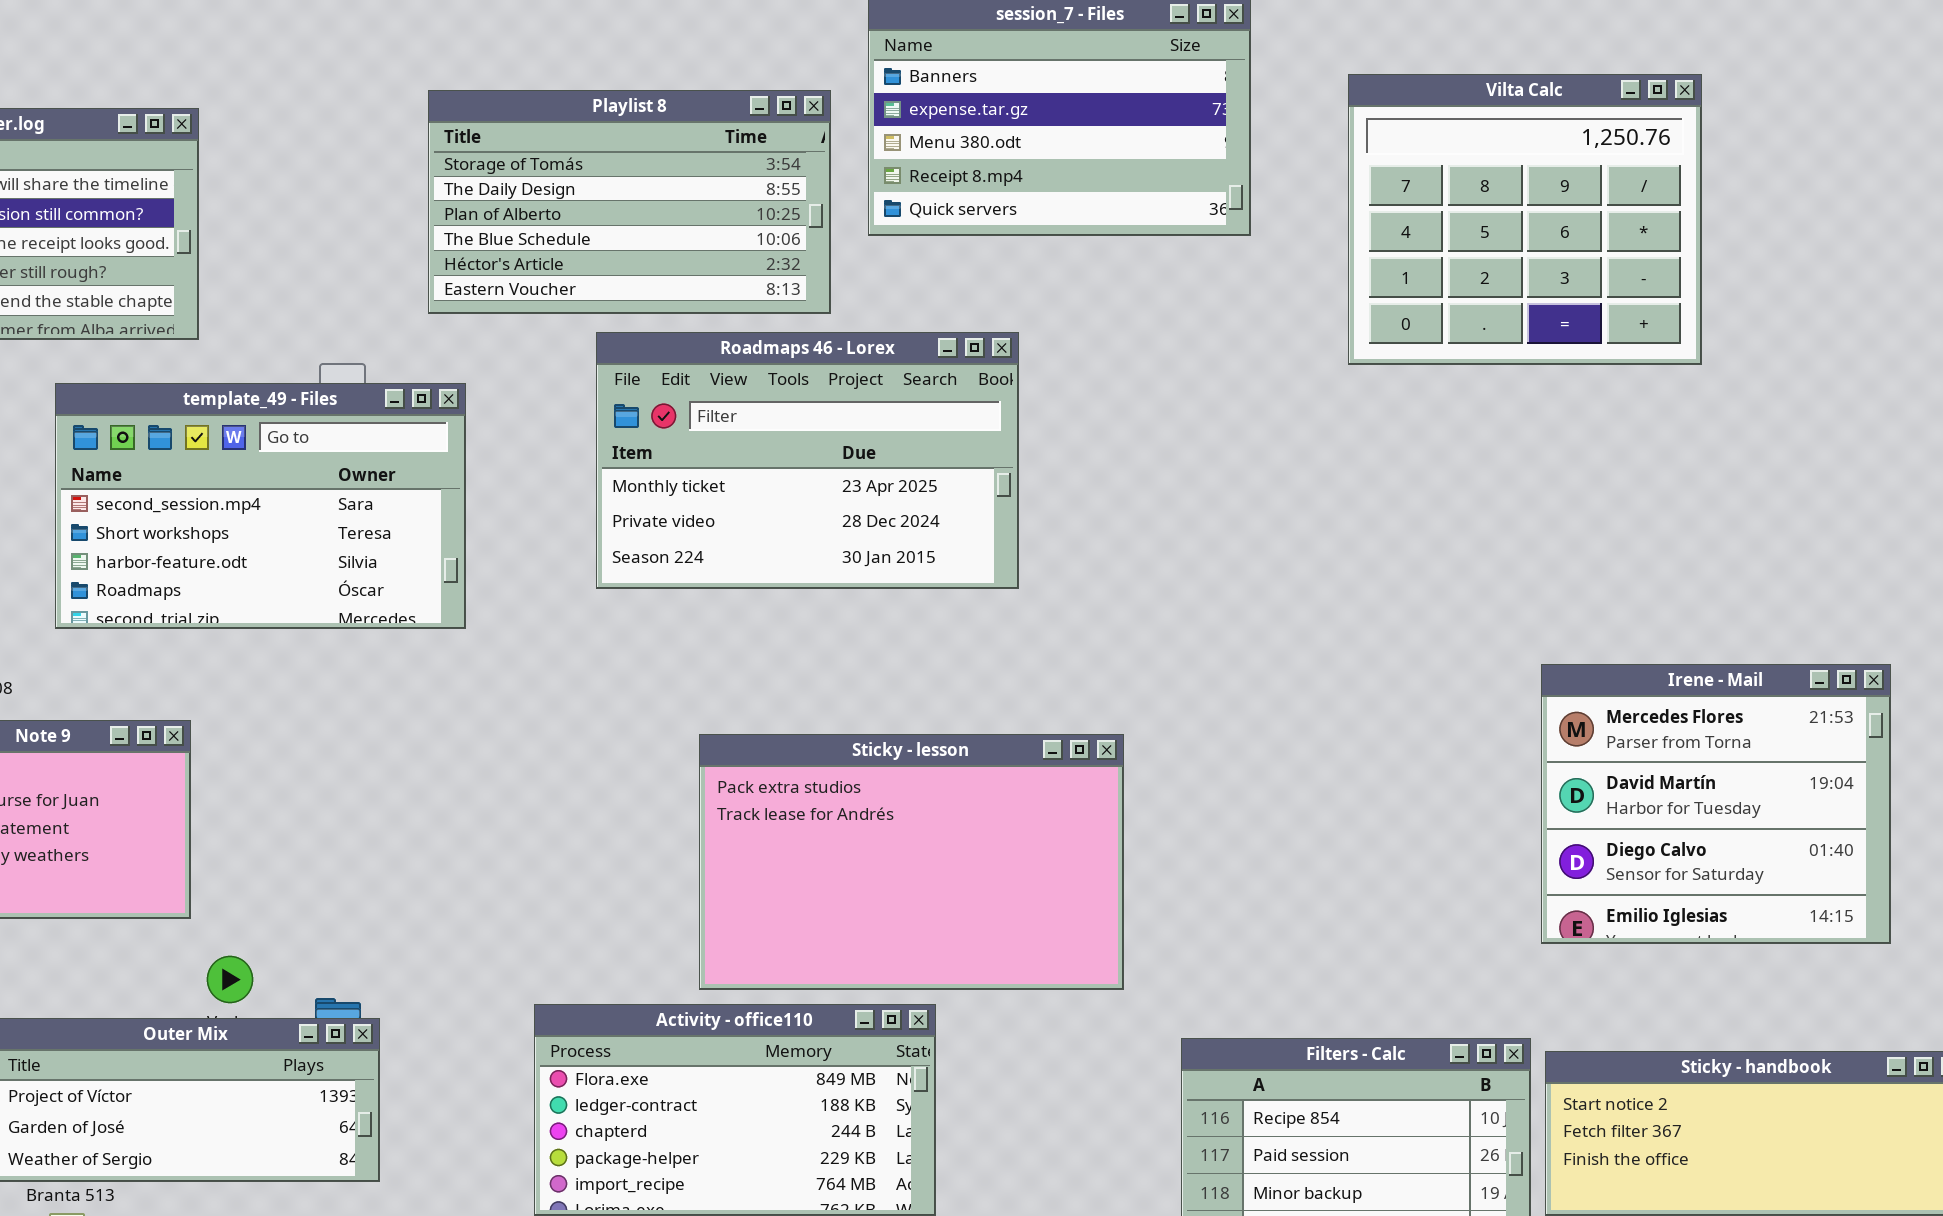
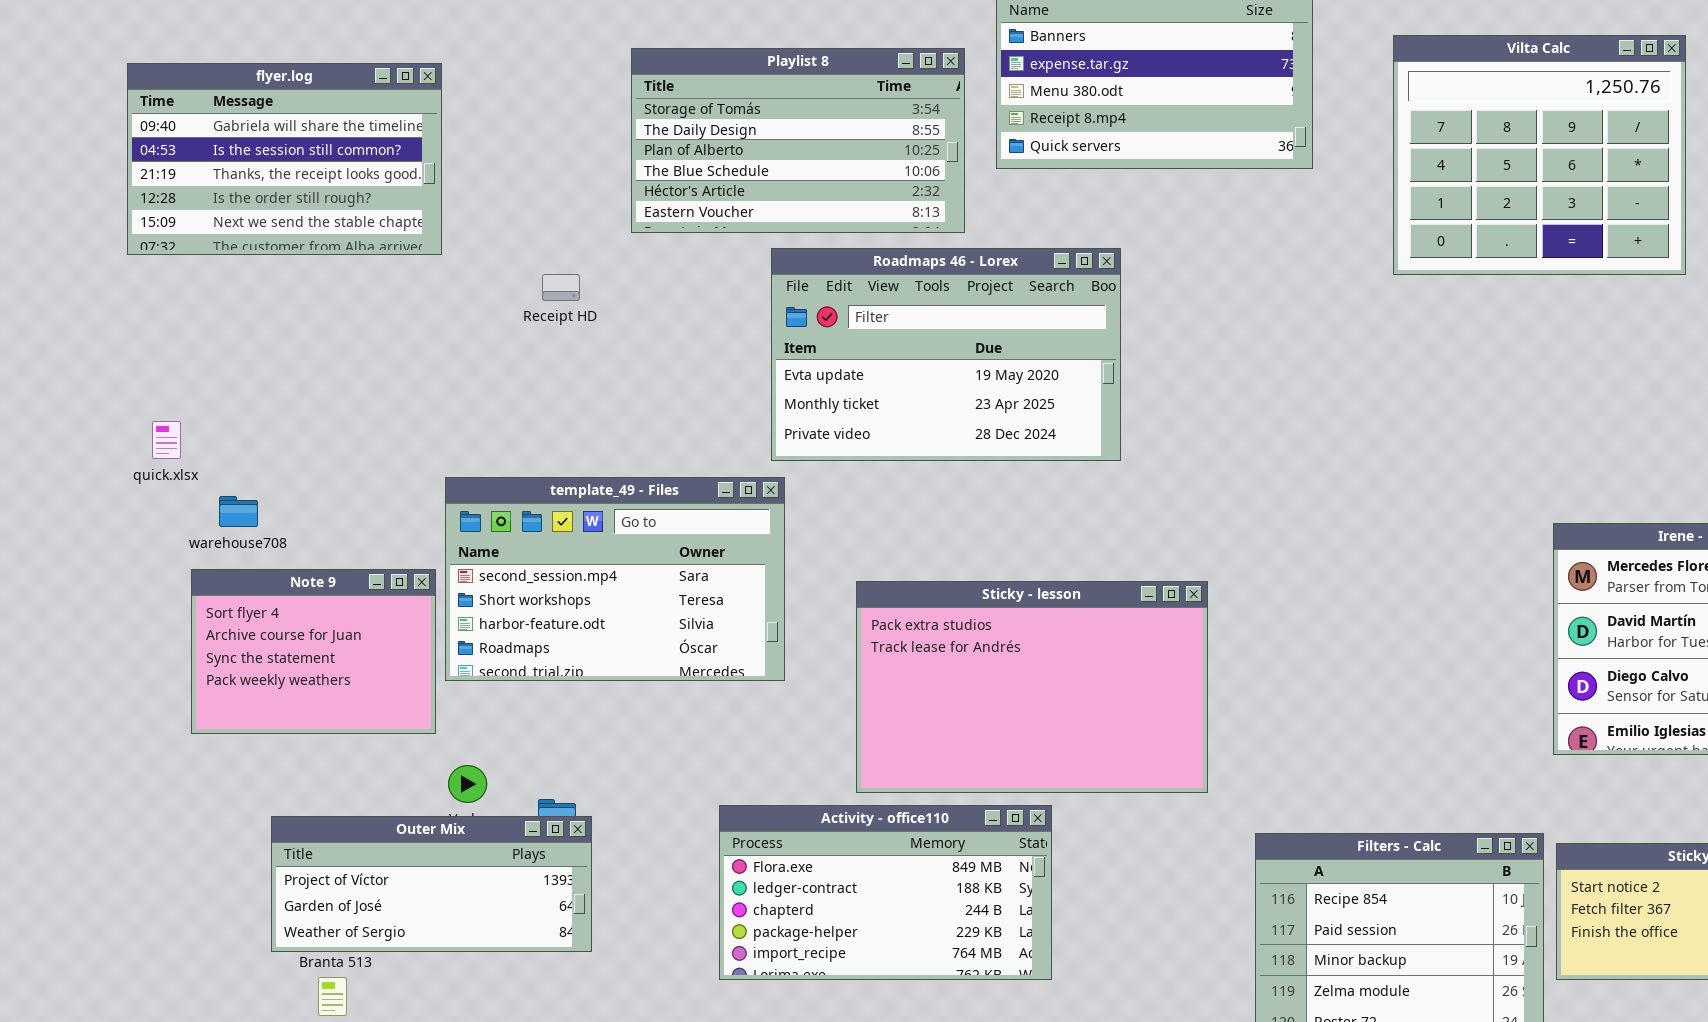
Roadmaps 46 - Lorex: [596,332,1019,589] -> [771,248,1121,461], scrolled up 1 row
template_49 - Files: [55,383,466,629] -> [445,477,785,681], moved

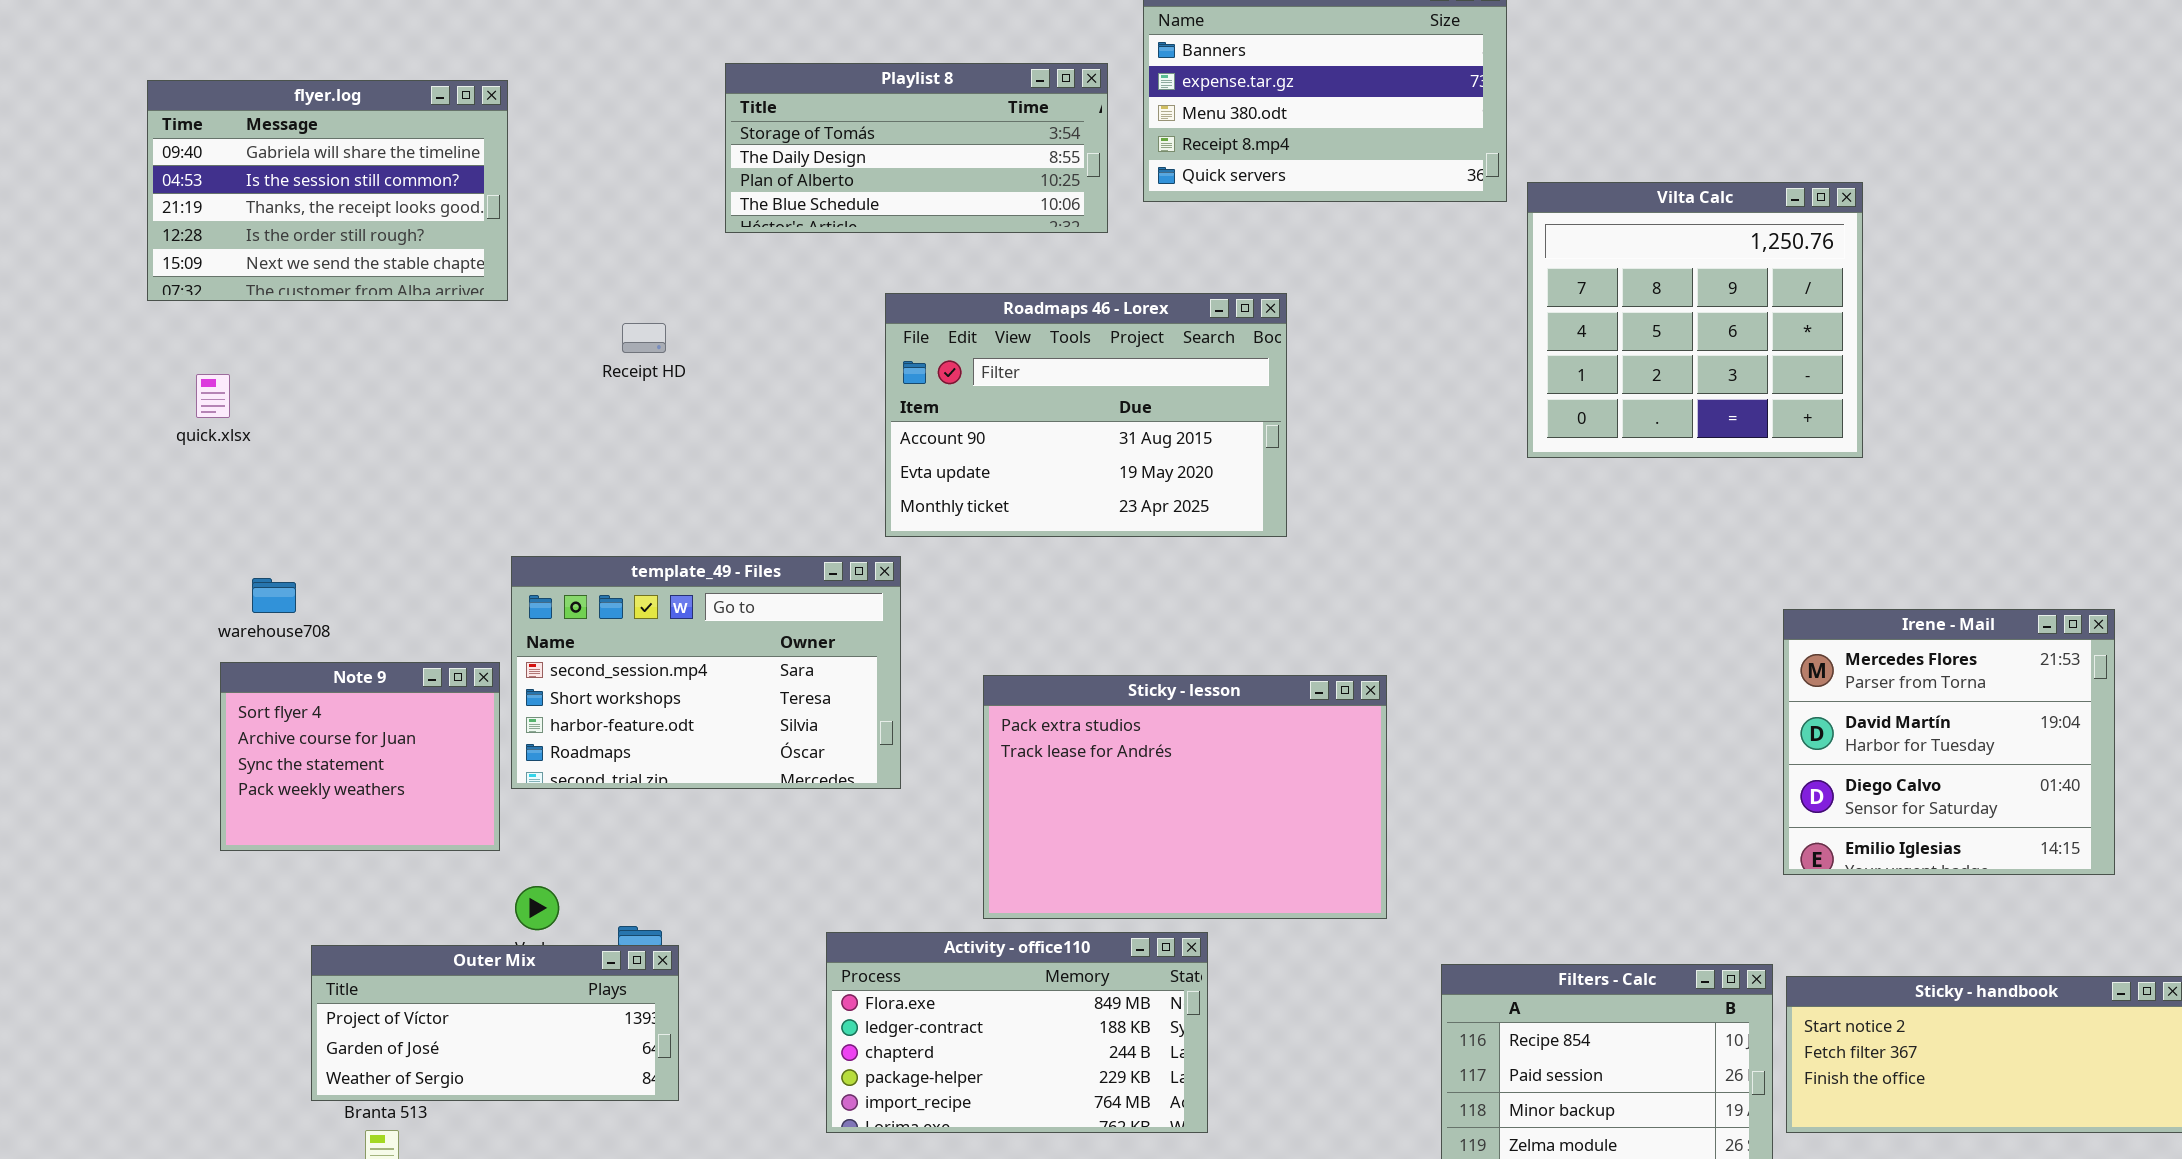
Vilta Calc: [1393,35,1686,275] -> [1527,182,1863,458], moved
Playlist 8: [631,48,965,233] -> [725,63,1108,233], resized
Roadmaps 46 - Lorex: [771,248,1121,461] -> [885,293,1287,537], scrolled up 1 row
quick.xlsx: [152,421,181,459] -> [196,374,230,418], moved

